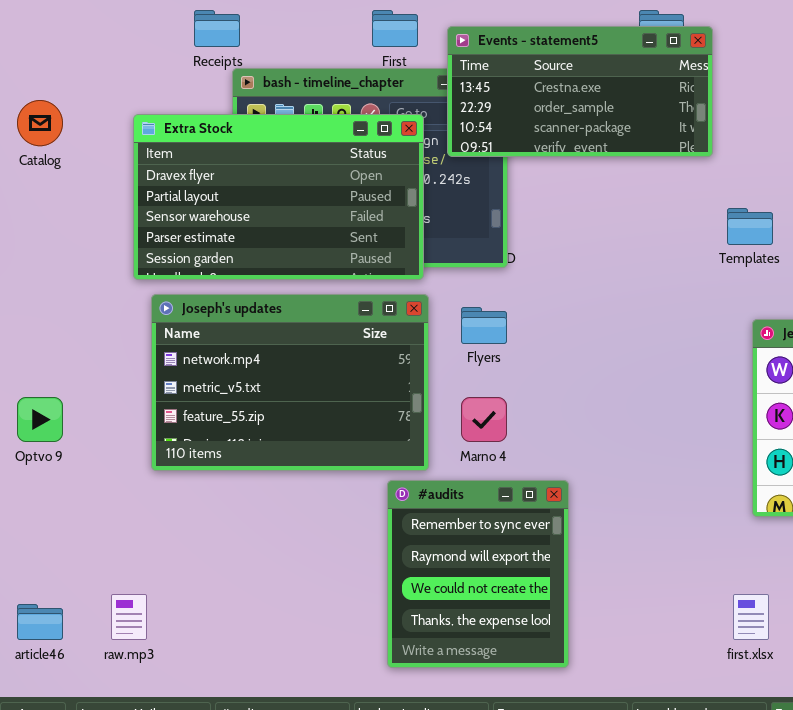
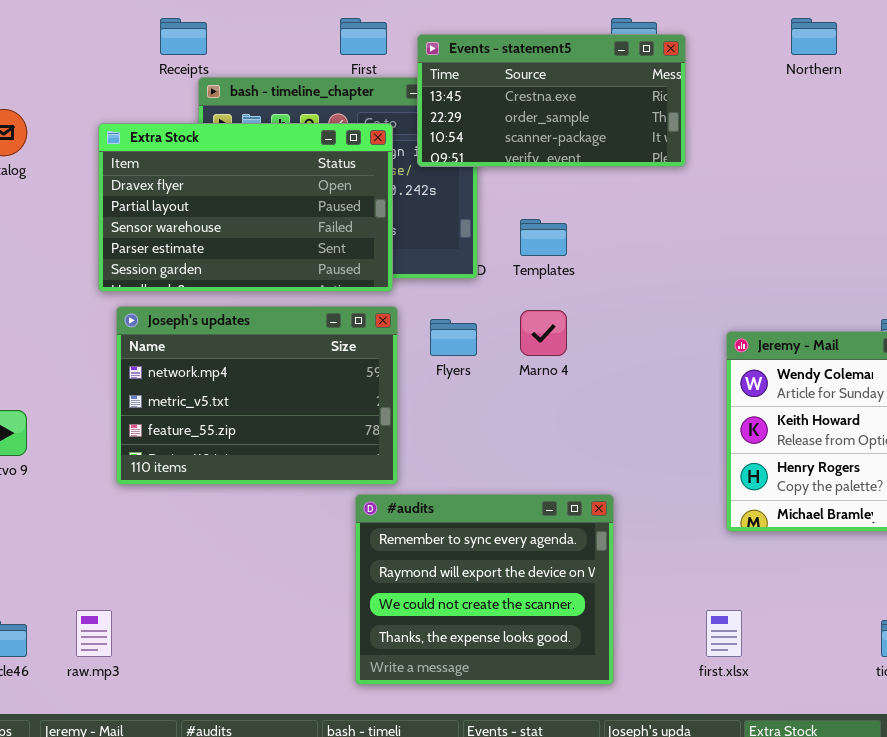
Templates: [727,208,773,245] -> [520,219,567,256], moved
Marno 4: [461,397,507,442] -> [520,310,567,356], moved
#audits: [387,480,569,668] -> [355,494,614,685], resized

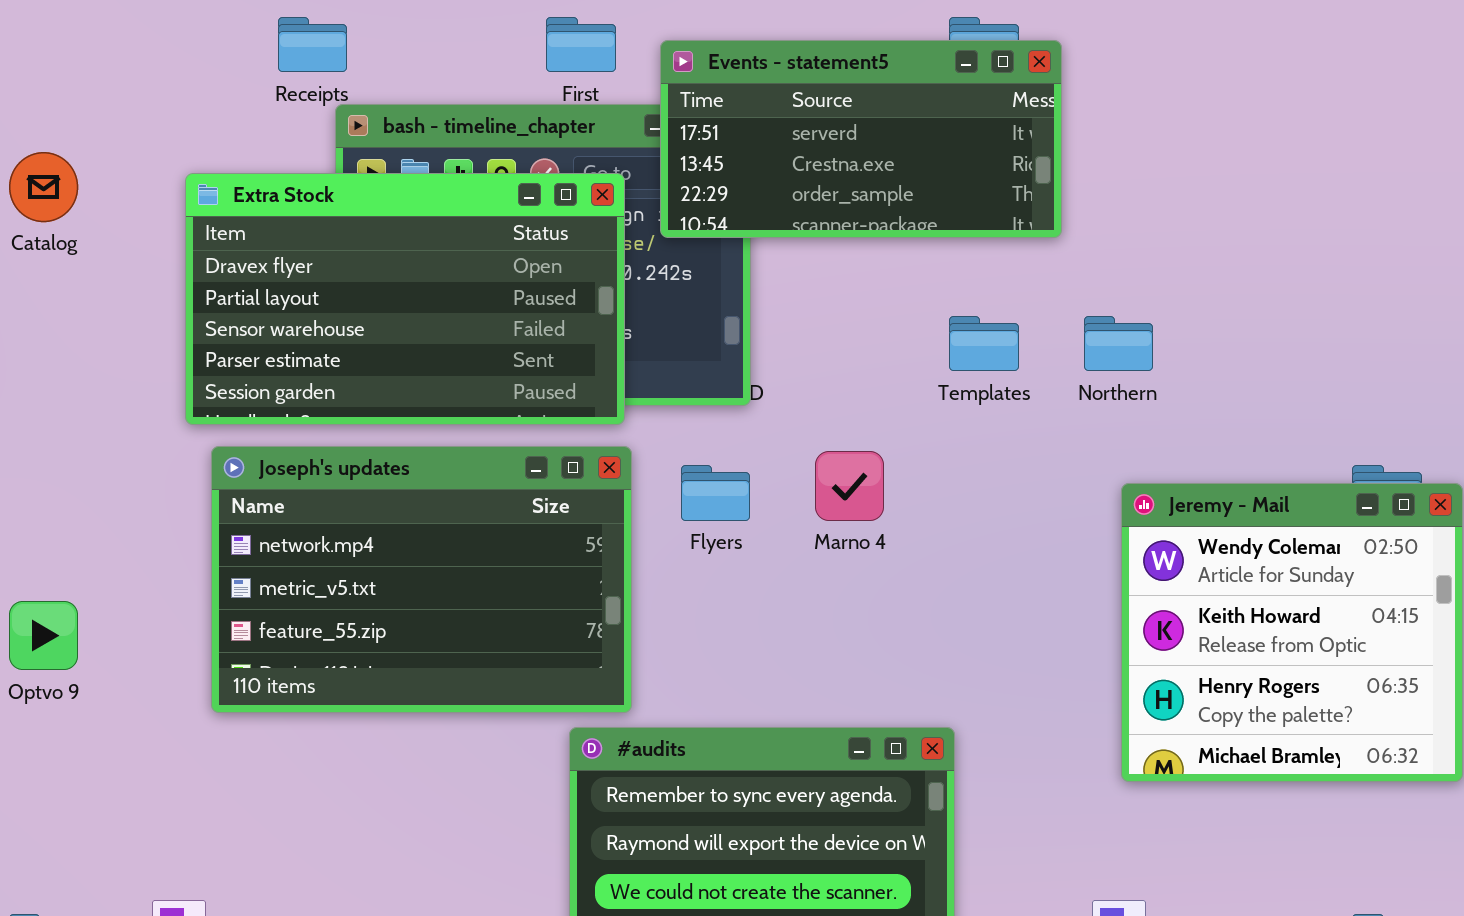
Northern: [791,18,837,55] -> [1084,316,1153,371], moved
Events - statement5: [417,34,686,167] -> [660,40,1062,238], scrolled up 1 row
Templates: [520,219,567,256] -> [949,316,1019,371], moved

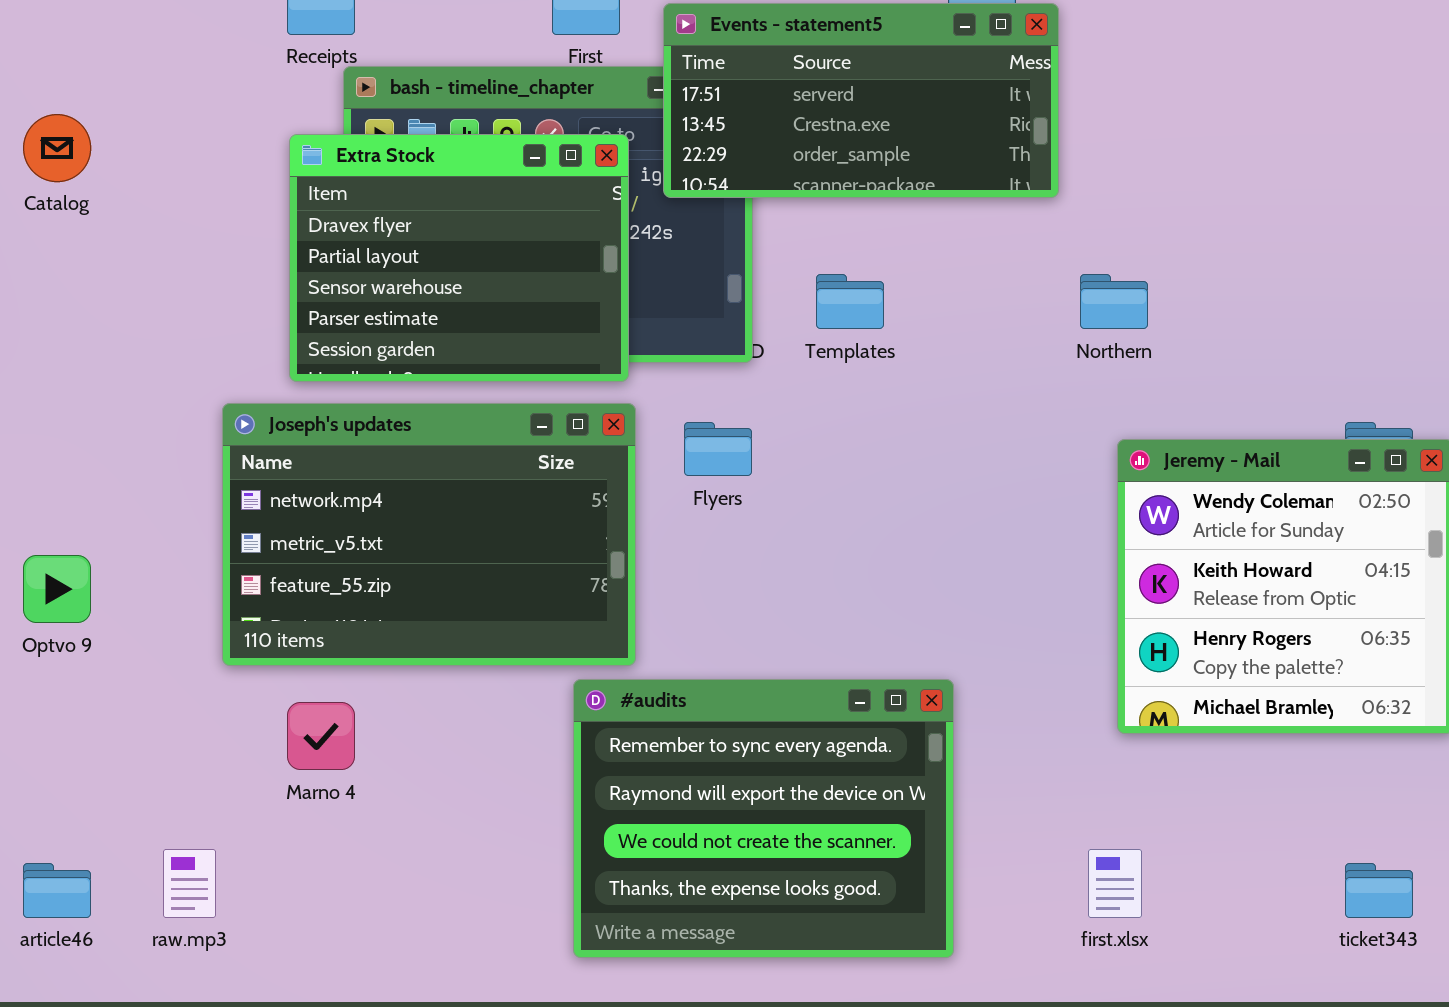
Extra Stock: [185,173,625,425] -> [289,134,629,382], resized
Templates: [949,316,1019,371] -> [816,274,884,329], moved
Marno 4: [815,451,884,521] -> [287,702,355,770], moved

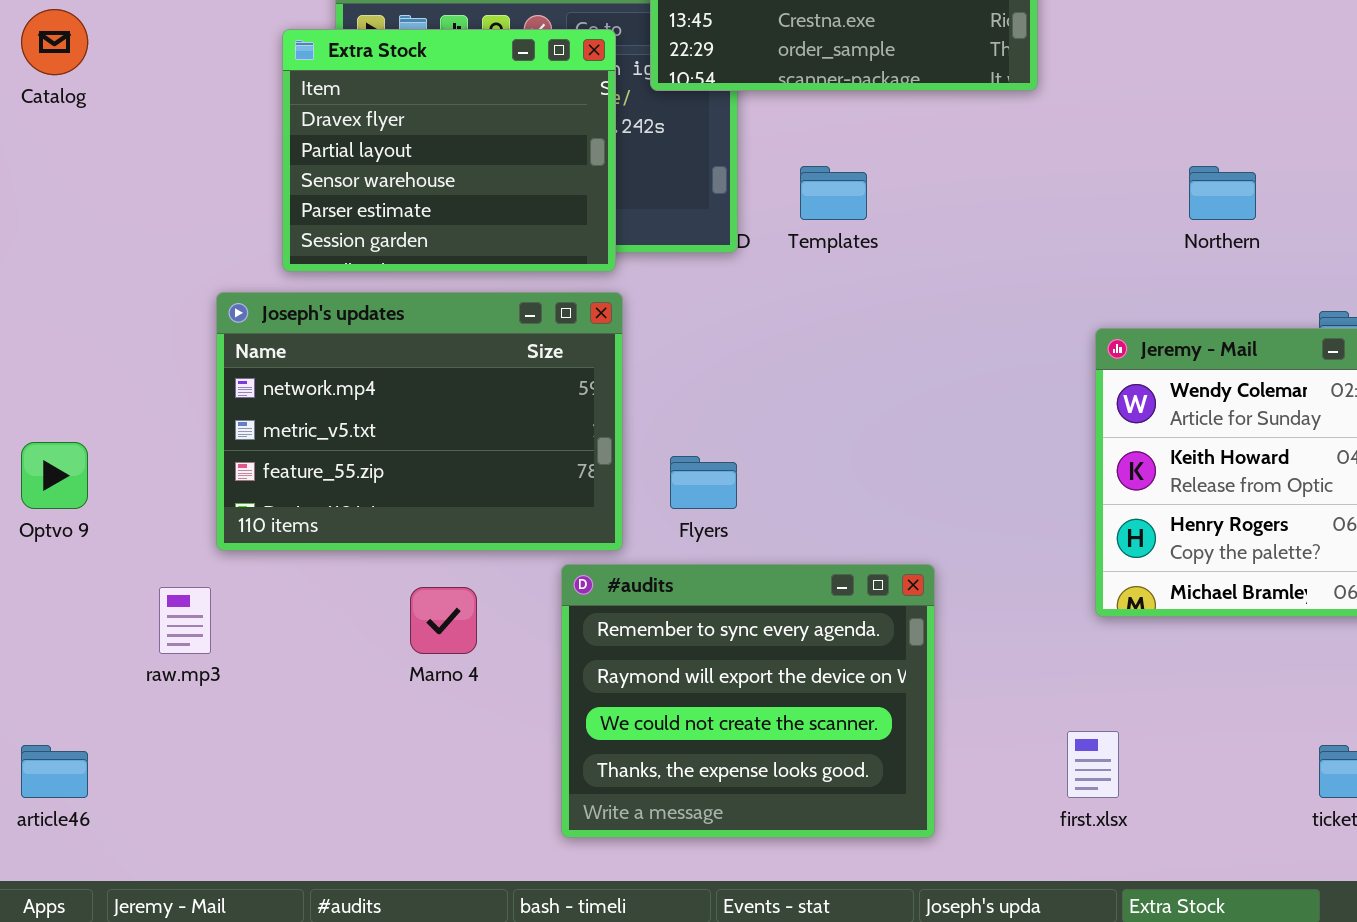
Northern: [1080,274,1148,329] -> [1189,166,1256,220], moved
Flyers: [684,422,752,476] -> [670,456,737,509], moved
Marno 4: [287,702,355,770] -> [410,587,477,654], moved
raw.mp3: [163,849,216,918] -> [159,587,211,654], moved

